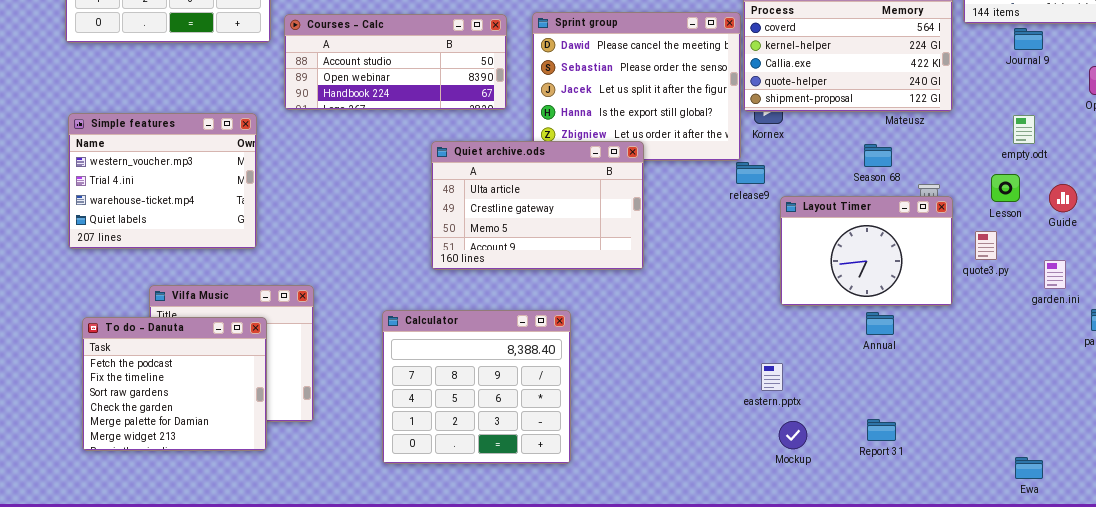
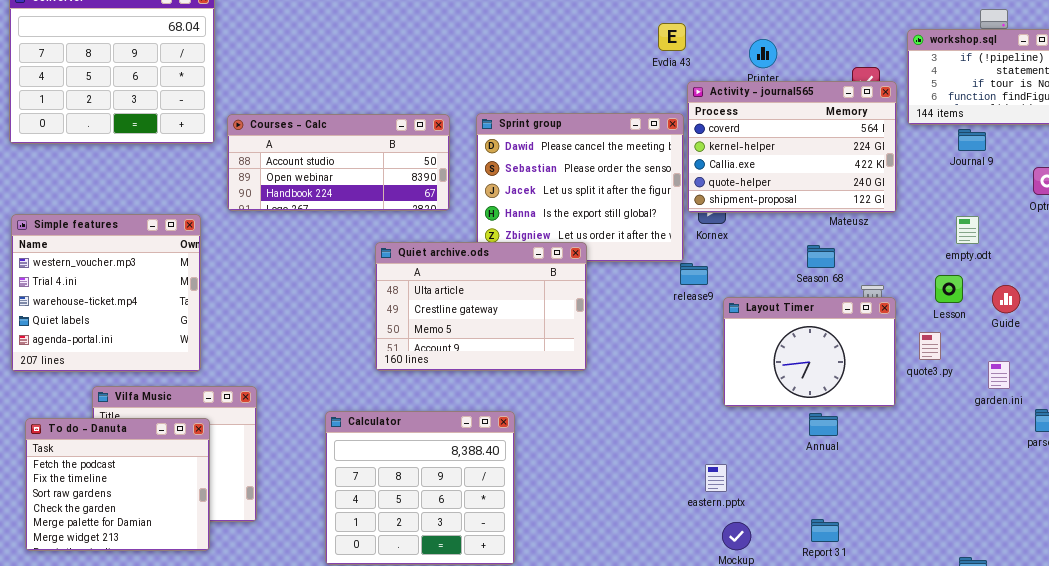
Simple features: [68,113,257,249] -> [11,214,201,372], resized

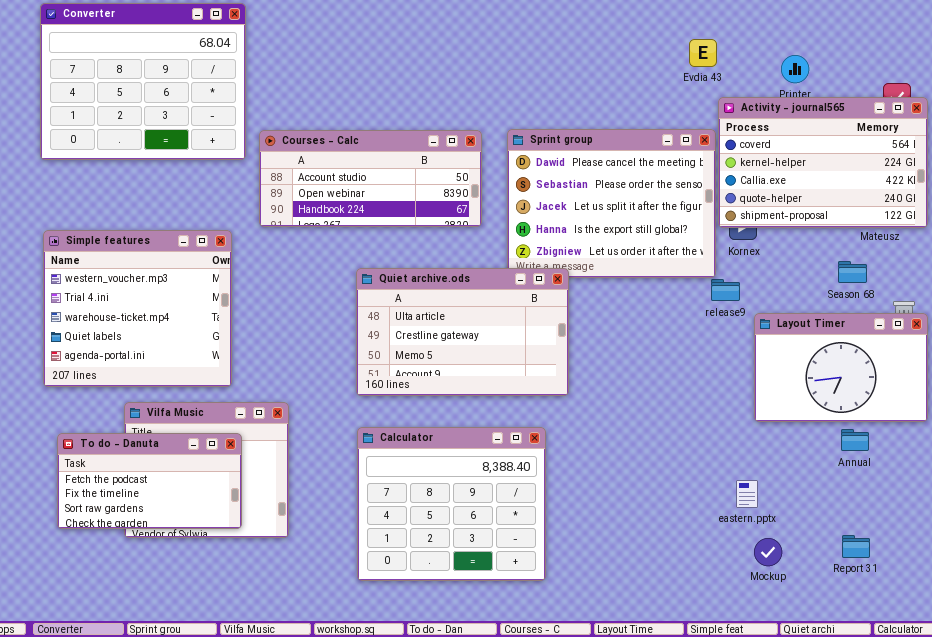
Quiet archive.ods: [375,242,587,371] -> [356,268,569,396], moved
To do - Danuta: [25,418,210,551] -> [57,433,242,529], resized

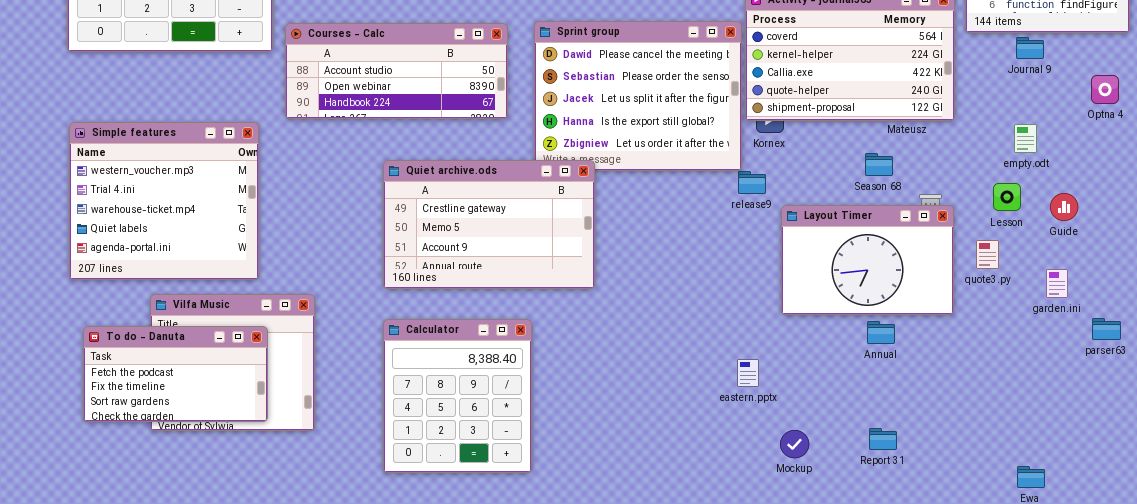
Quiet archive.ods: [356,268,569,396] -> [383,160,595,289], scrolled down 1 row
Calculator: [357,427,546,581] -> [383,319,532,473], resized
eastern.pptx: [736,480,758,508] -> [737,359,759,387], moved

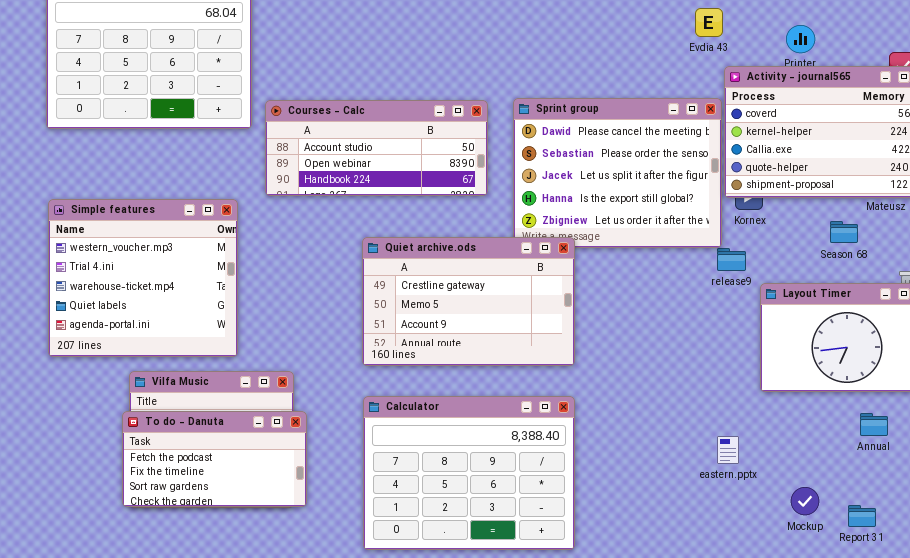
Season 68: [865,153,893,176] -> [830,221,858,243], moved
Calculator: [383,319,532,473] -> [363,396,575,550], resized
Annual: [867,321,895,344] -> [860,413,888,436], moved
To do - Danuta: [83,326,268,422] -> [122,411,307,507], moved
Mockup: [780,430,809,458] -> [791,487,819,515], moved

